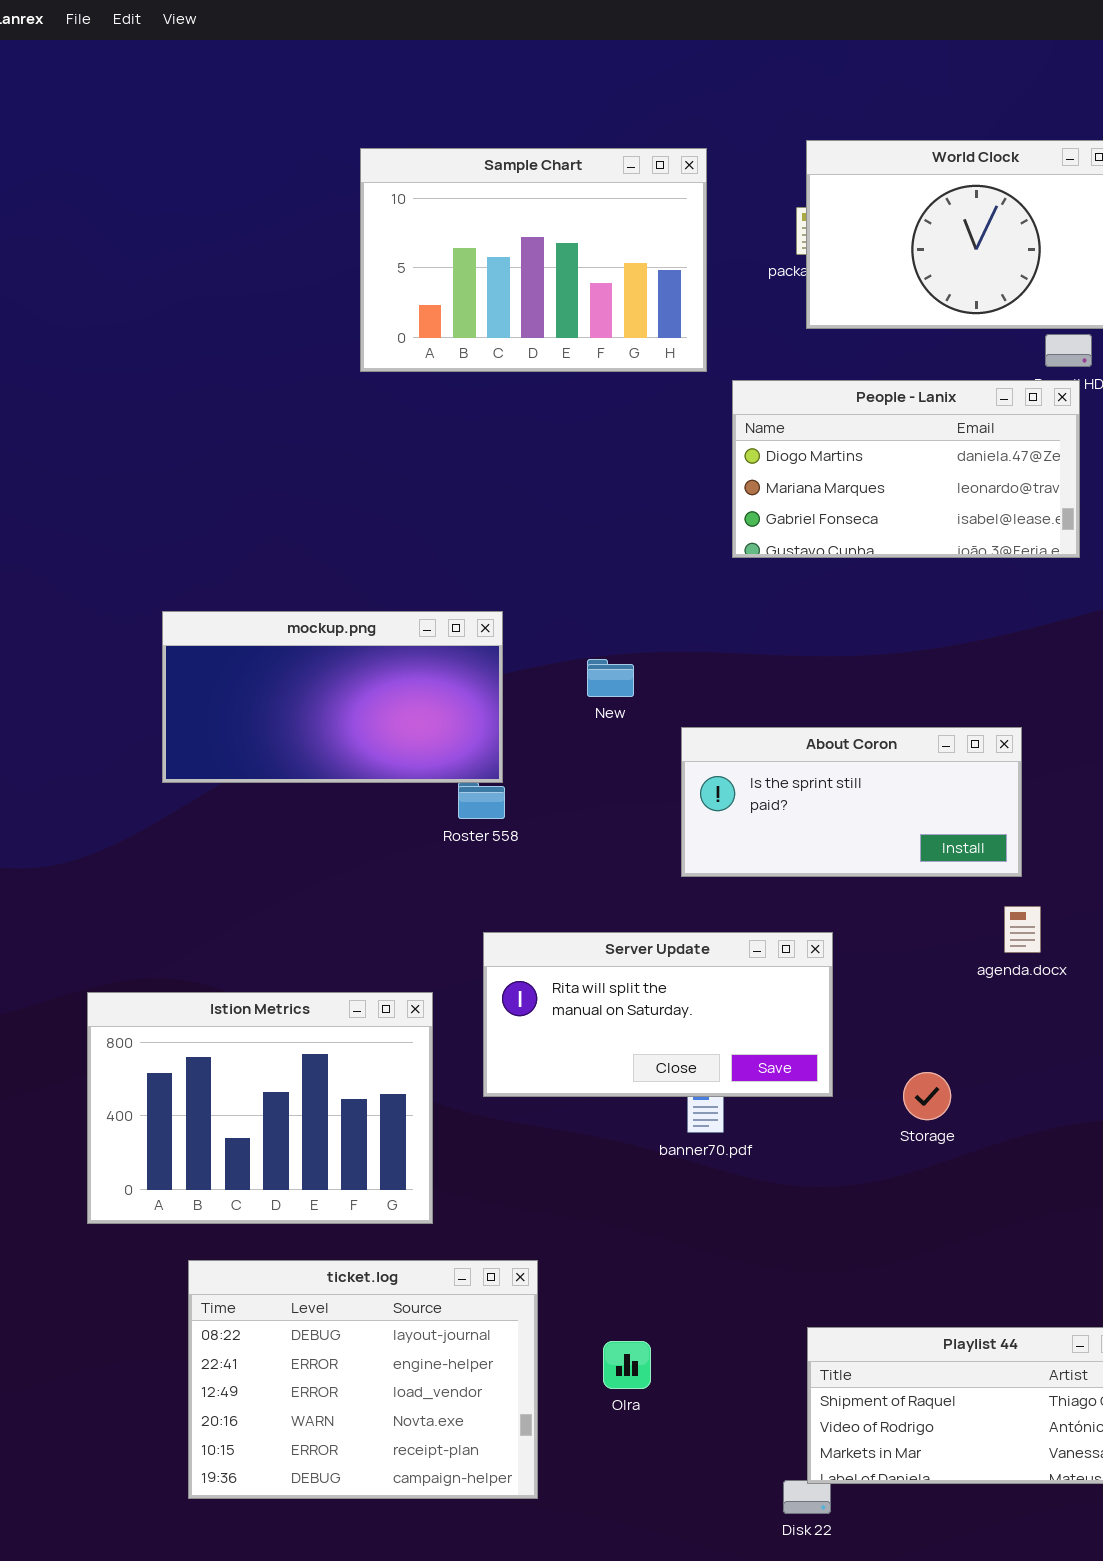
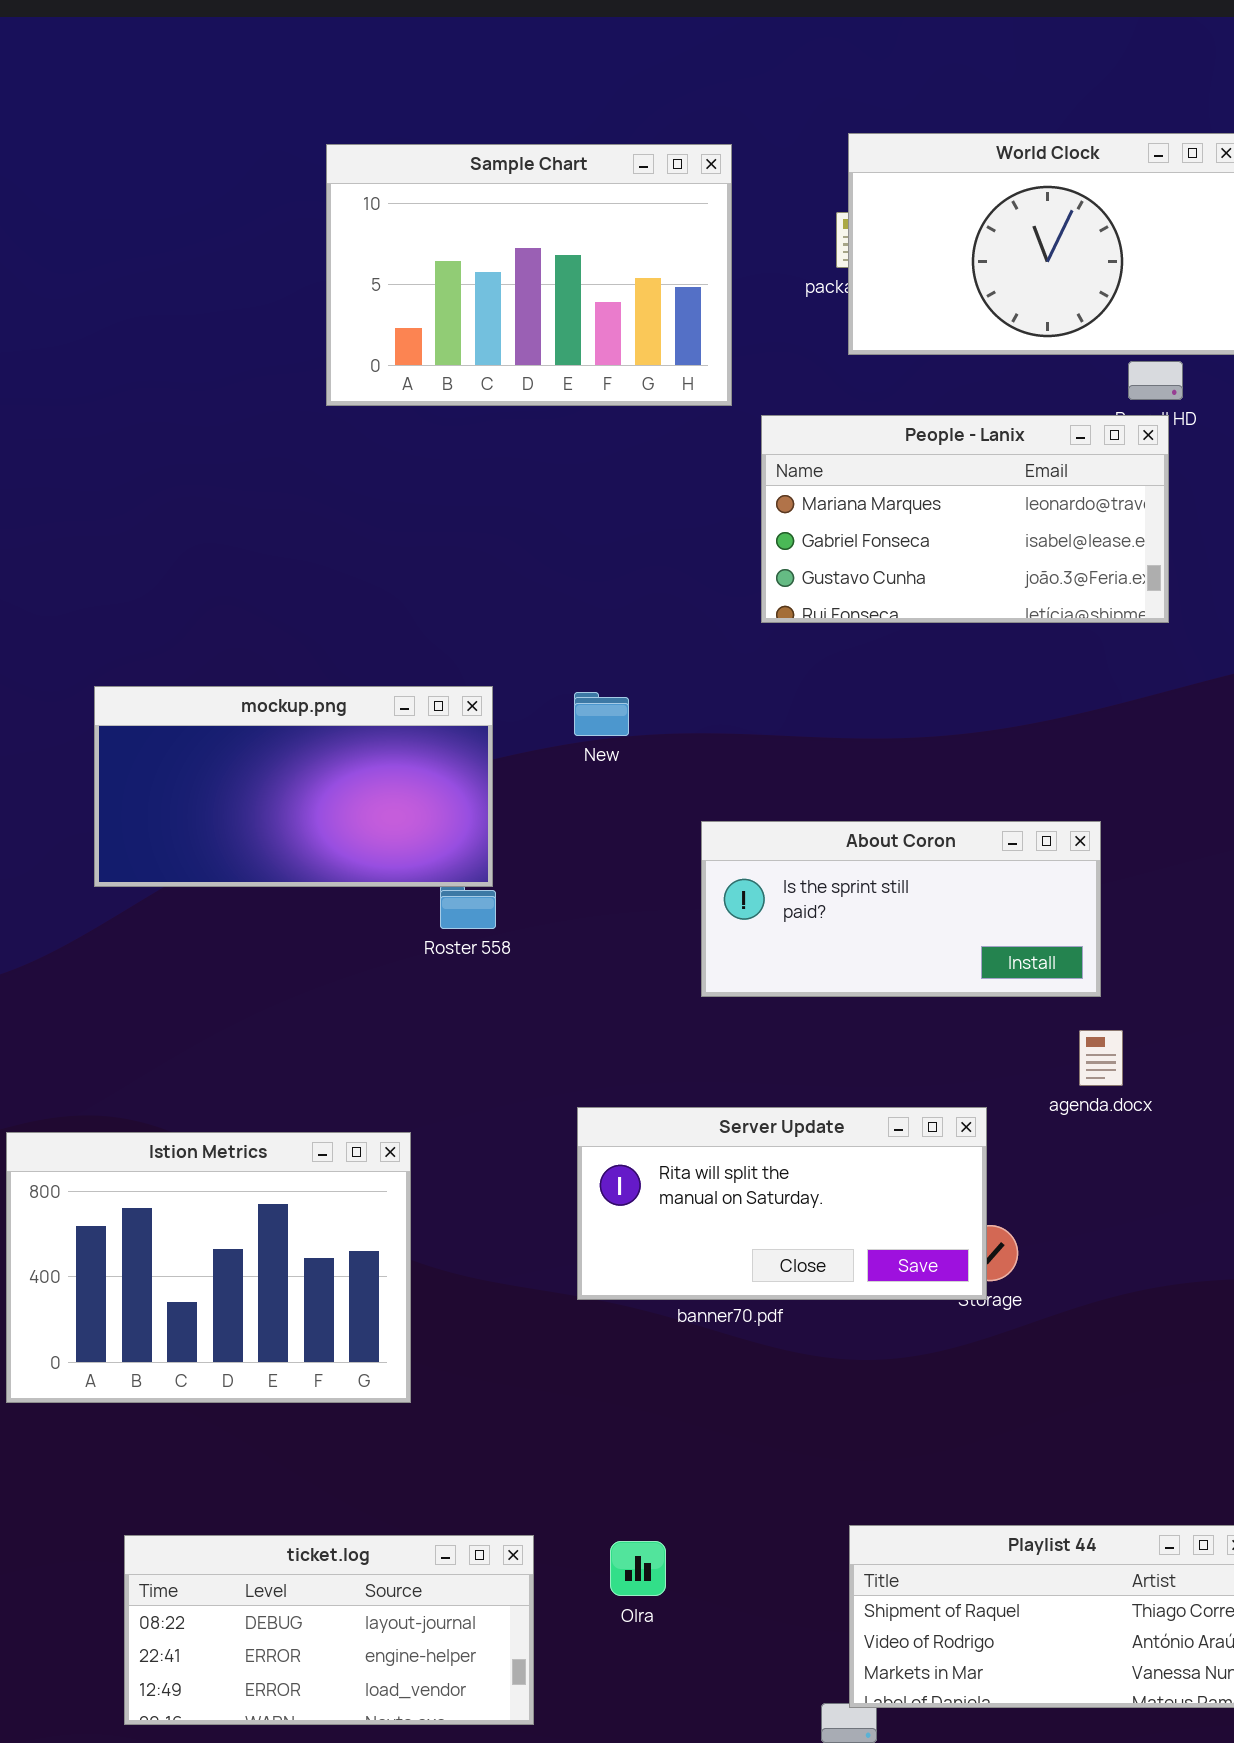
People - Lanix: [732,380,1080,558] -> [761,415,1169,623], scrolled down 1 row
New: [587,659,634,697] -> [574,692,629,736], moved
Server Update: [483,932,833,1097] -> [577,1107,987,1300], moved
ticket.log: [188,1260,538,1499] -> [124,1535,534,1725], resized

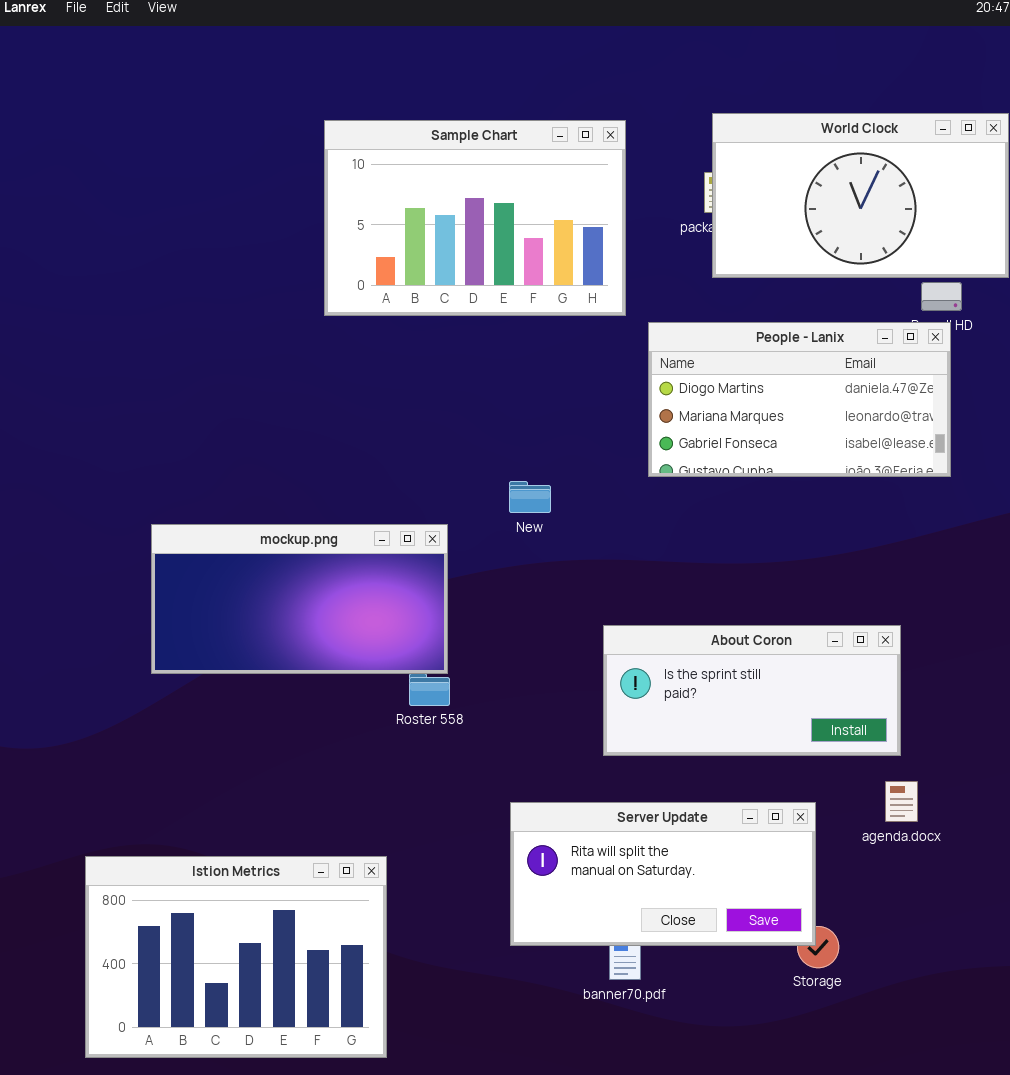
People - Lanix: [761,415,1169,623] -> [648,322,951,477], scrolled up 1 row
New: [574,692,629,736] -> [509,481,551,513], moved
Server Update: [577,1107,987,1300] -> [510,802,816,946], moved

